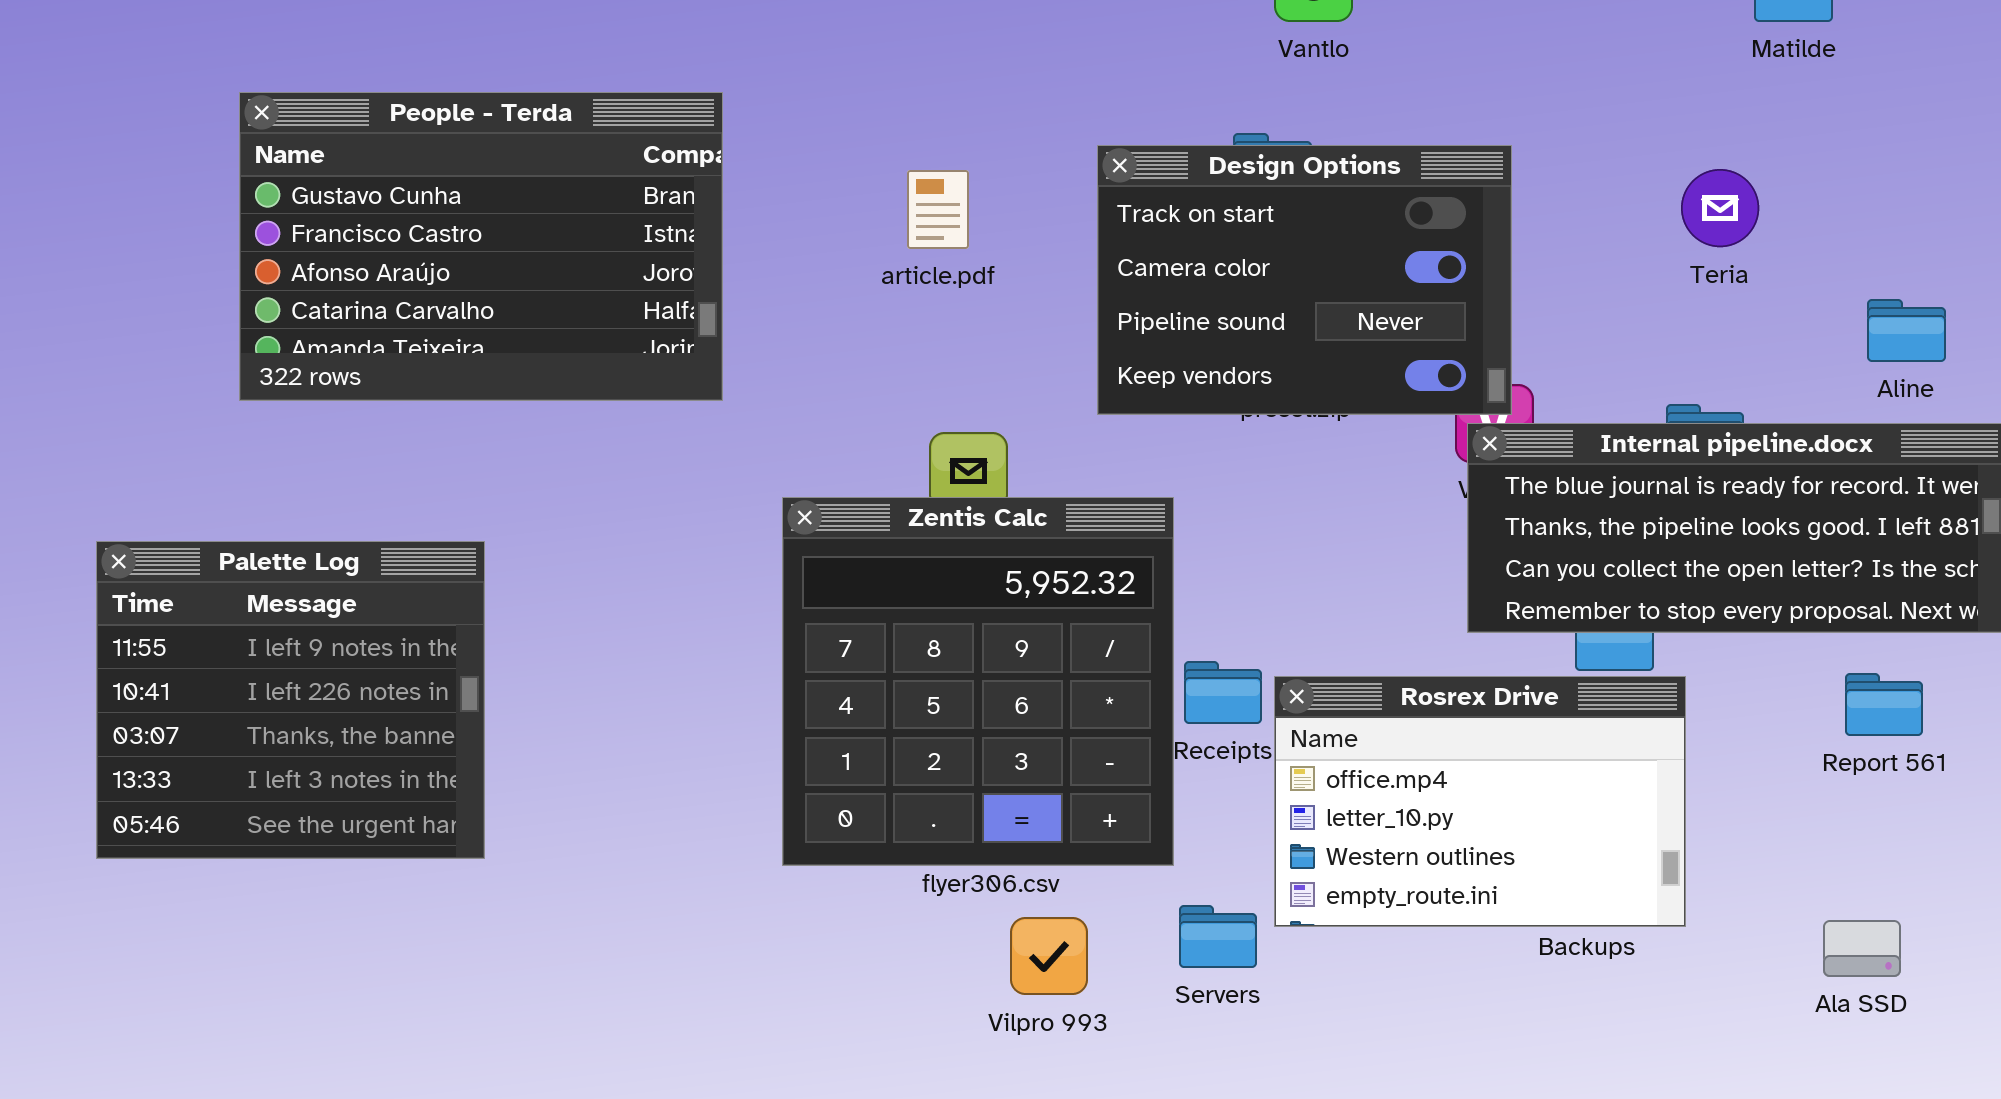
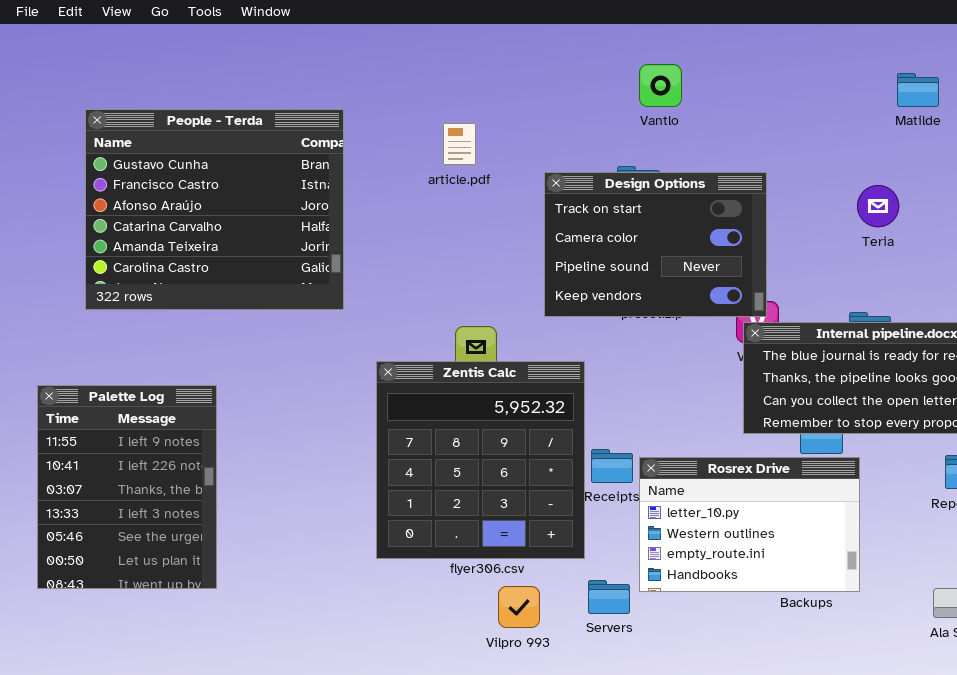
People - Terda: [239,92,723,401] -> [85,109,344,310], resized
article.pdf: [907,170,969,249] -> [443,123,476,165], moved
Palette Log: [96,541,485,859] -> [37,385,217,589], resized
Rosrex Drive: [1274,676,1686,927] -> [639,457,860,592], scrolled down 1 row

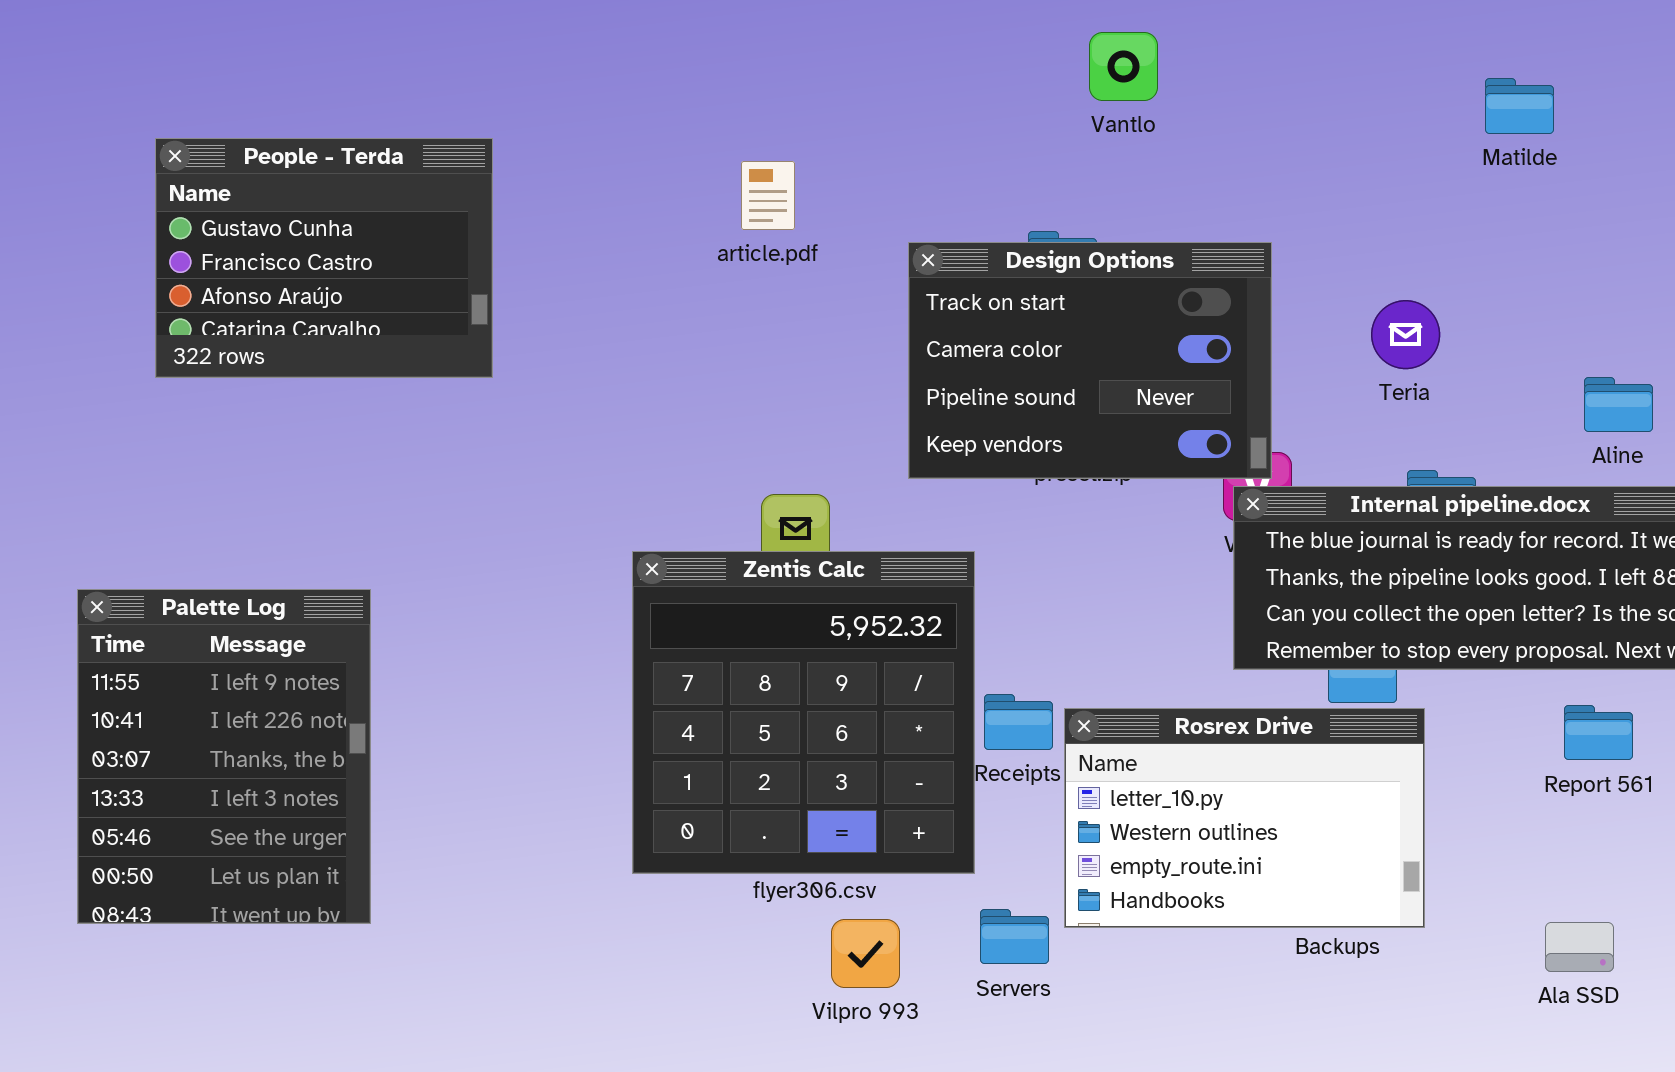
Vantlo: [639,64,682,107] -> [1089,32,1158,101], moved
People - Terda: [85,109,344,310] -> [155,138,493,378], resized
Teria: [857,185,899,227] -> [1371,300,1440,369], moved

